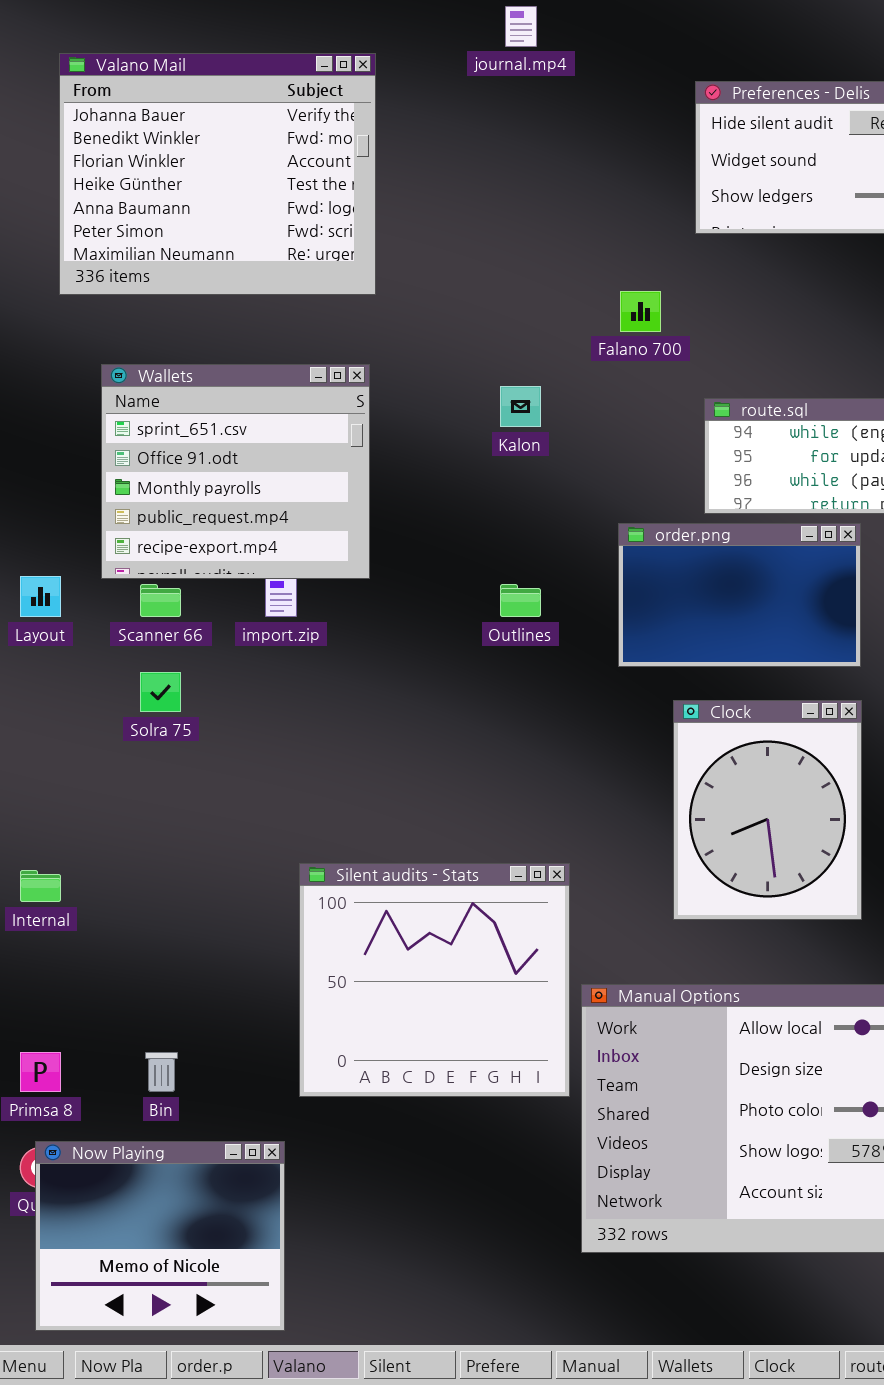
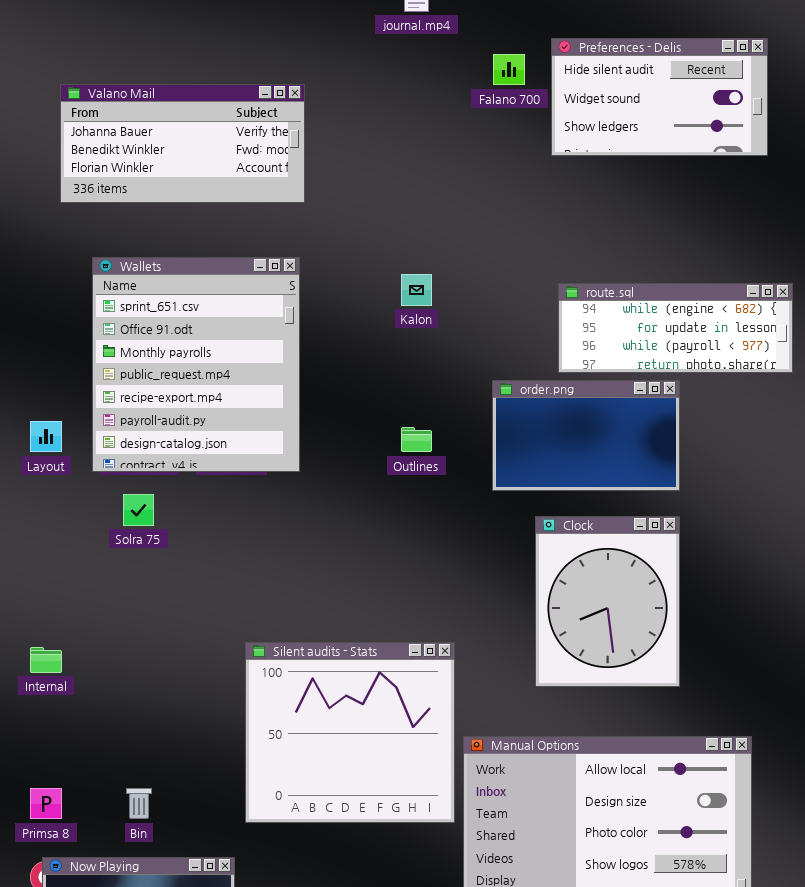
Valano Mail: [59,53,376,295] -> [60,84,305,203], resized
Falano 700: [620,291,661,332] -> [493,54,525,85], moved
Wallets: [101,364,370,579] -> [92,257,300,472], resized

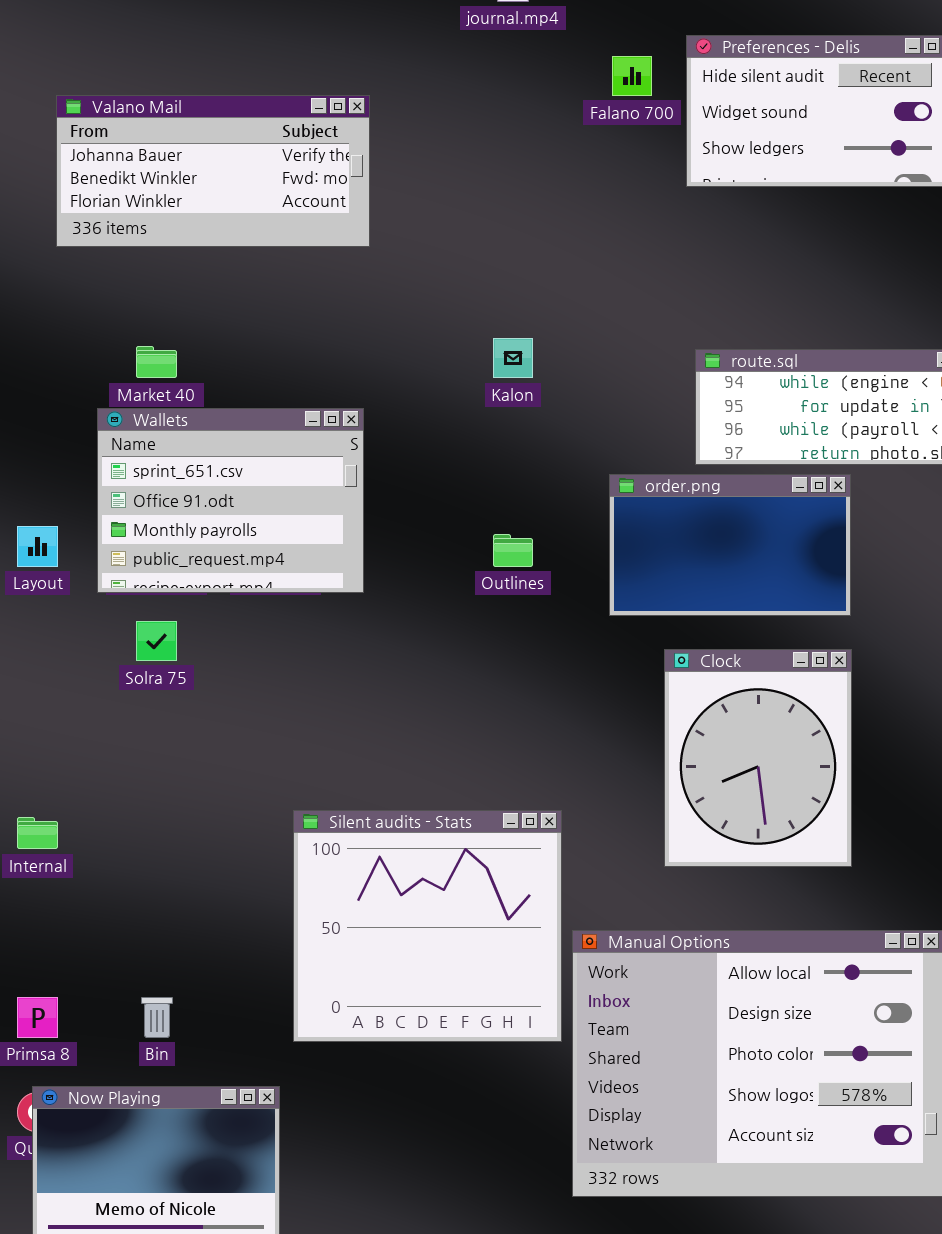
Wallets: [92,257,300,472] -> [97,408,364,593], resized

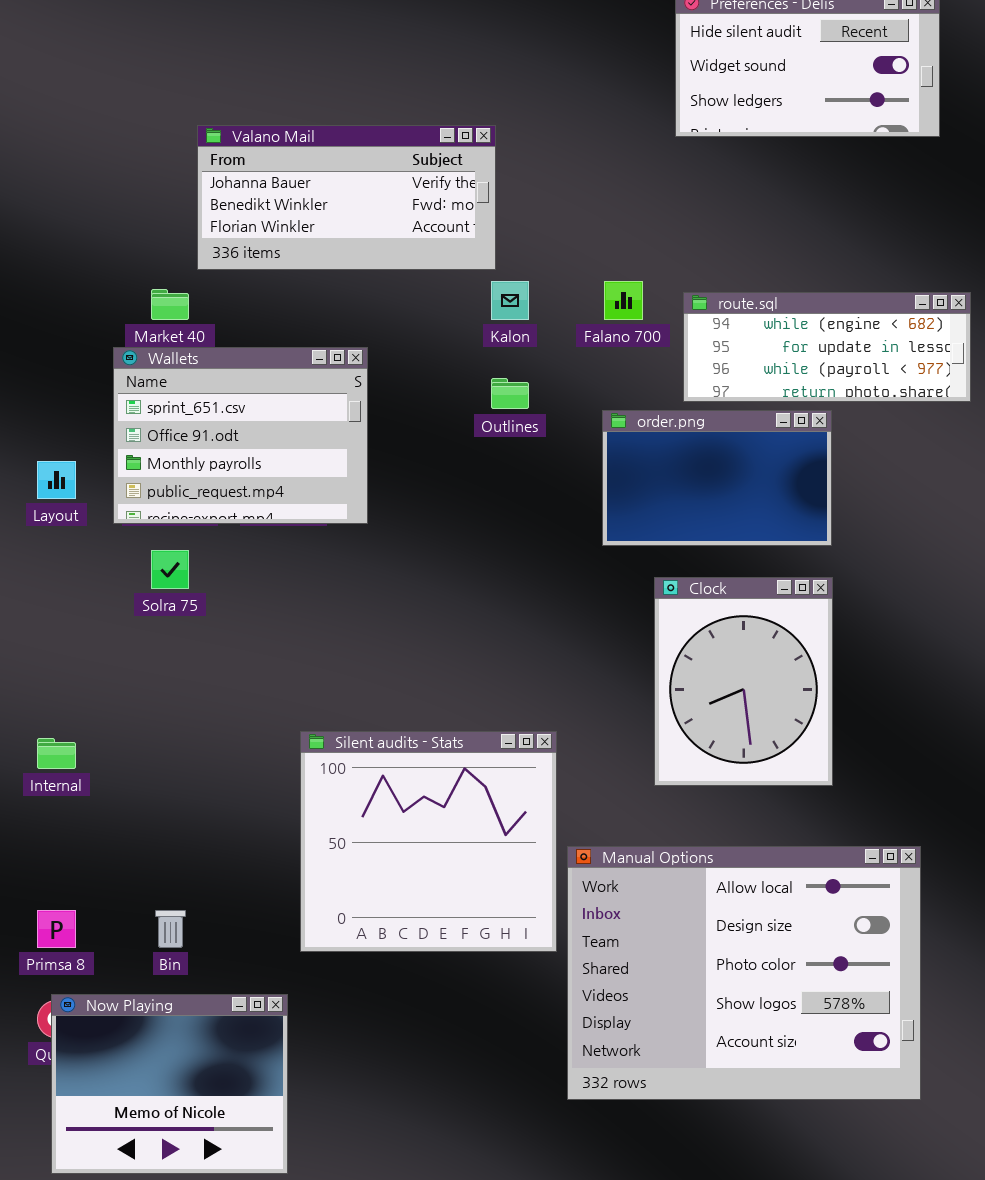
Falano 700: [612,56,652,96] -> [604,281,643,320], moved
Valano Mail: [56,95,370,247] -> [197,125,496,270], moved
Outlines: [493,534,533,567] -> [491,378,529,409], moved

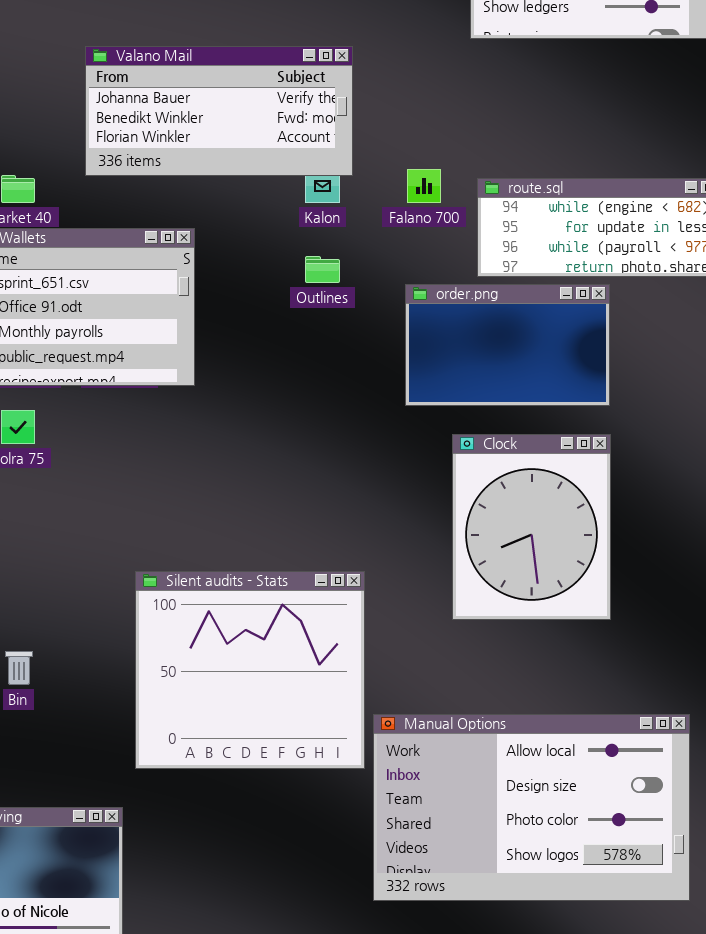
Valano Mail: [197,125,496,270] -> [85,46,353,176], moved
Manual Options: [567,846,921,1100] -> [373,714,690,901], resized
Bin: [155,910,186,948] -> [5,651,33,685], moved

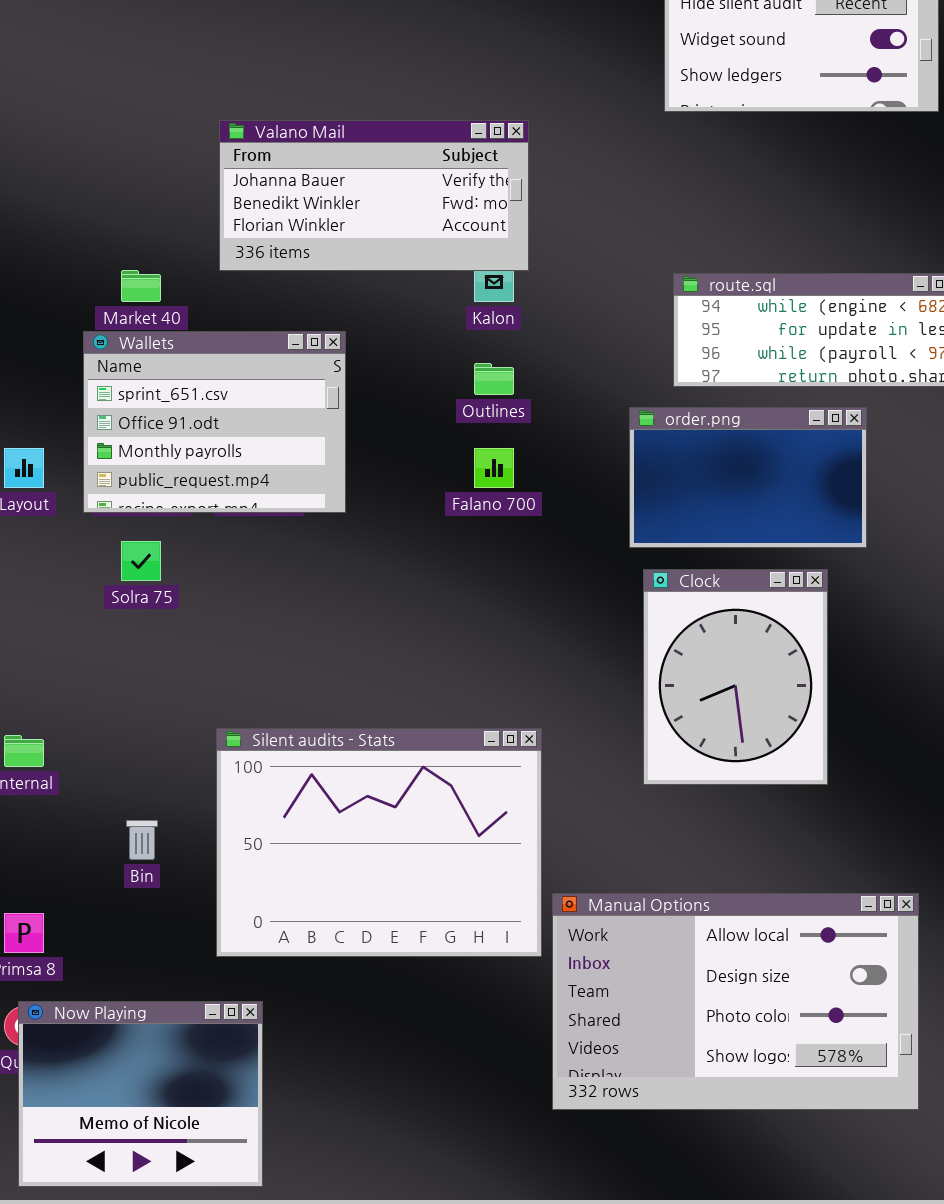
Falano 700: [407,169,441,203] -> [474,448,514,488], moved
order.png: [405,284,610,406] -> [629,407,867,548], moved
Silent audits - Stats: [135,571,365,769] -> [216,728,542,957], resized

